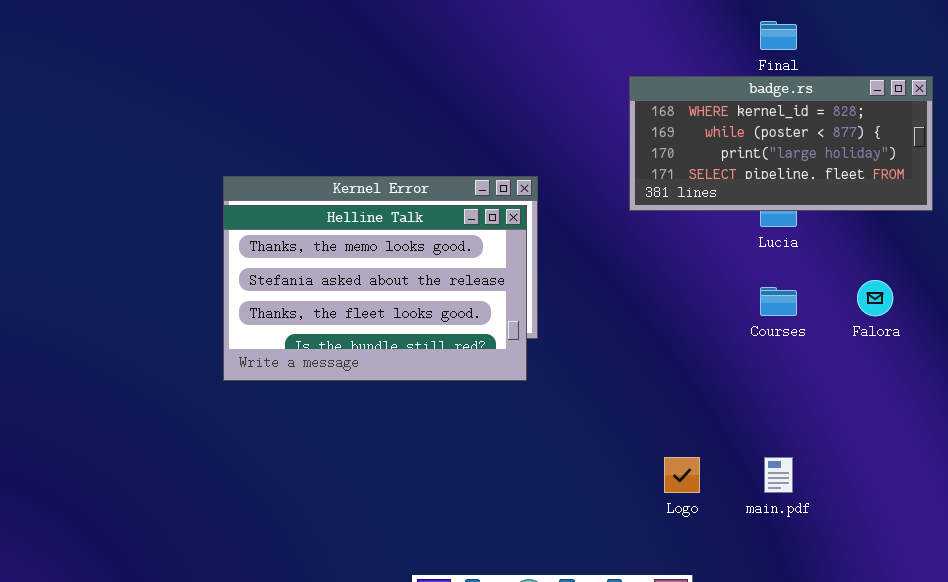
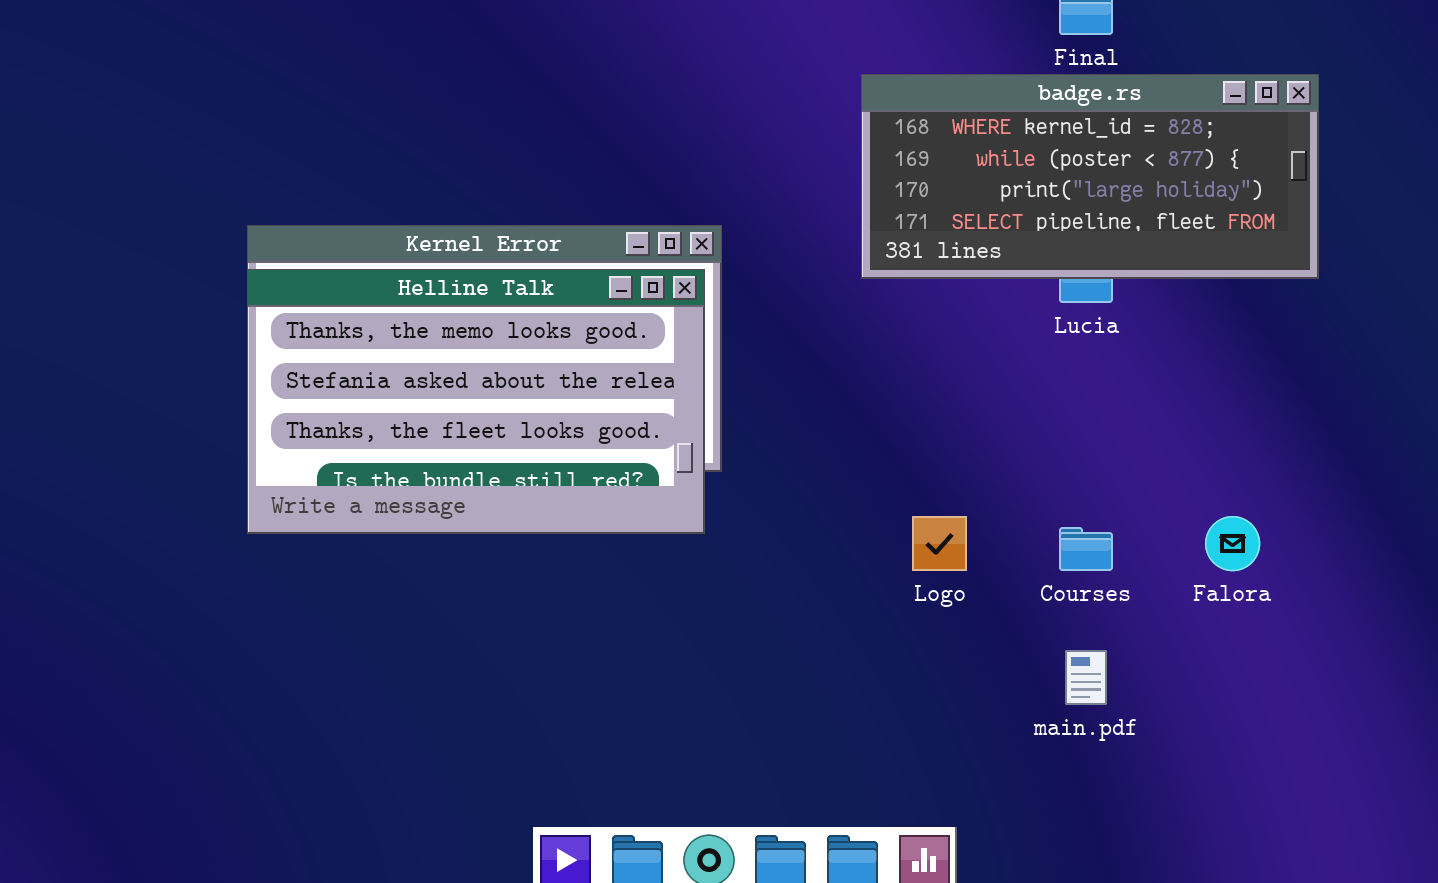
Falora: [857,280,893,316] -> [1205,516,1260,571], moved
Courses: [760,287,797,316] -> [1059,527,1113,571], moved
Logo: [664,457,700,493] -> [912,516,967,571], moved

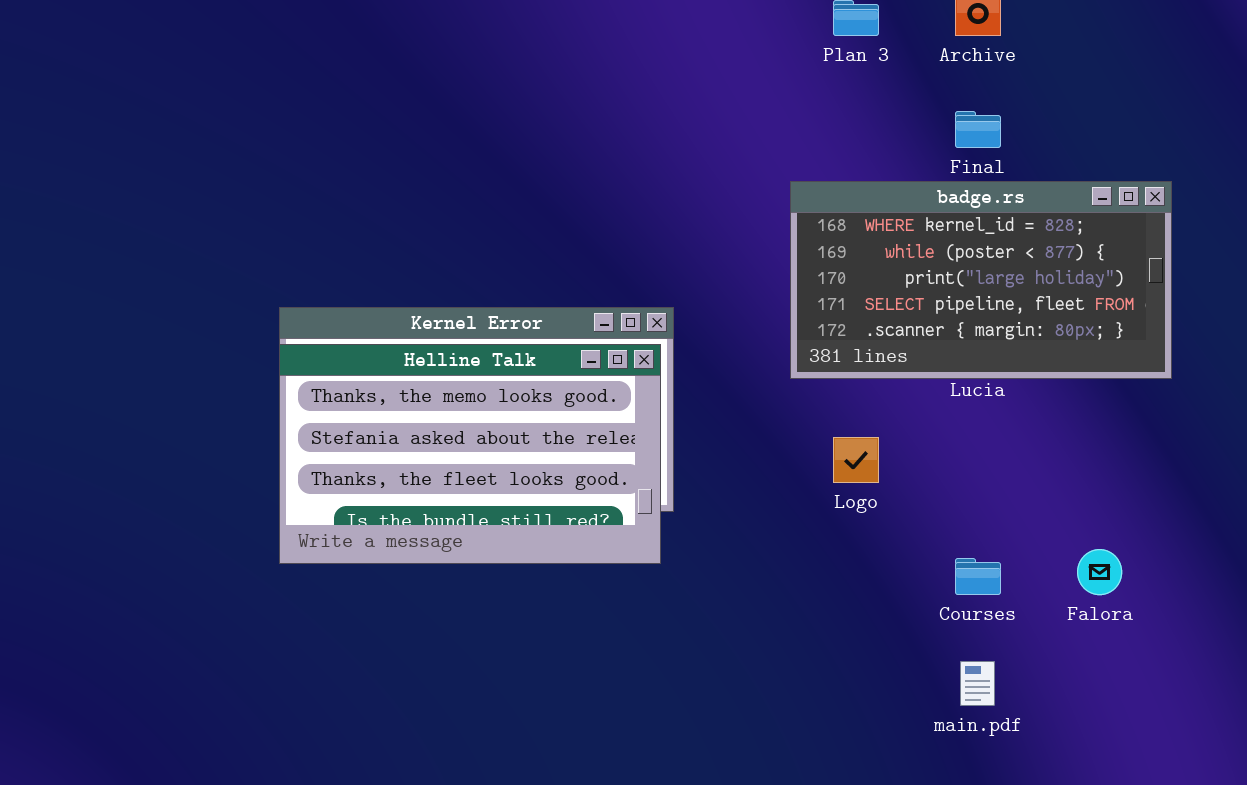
badge.rs: [861,74,1319,279] -> [790,181,1172,379], resized
Logo: [912,516,967,571] -> [833,437,879,483], moved

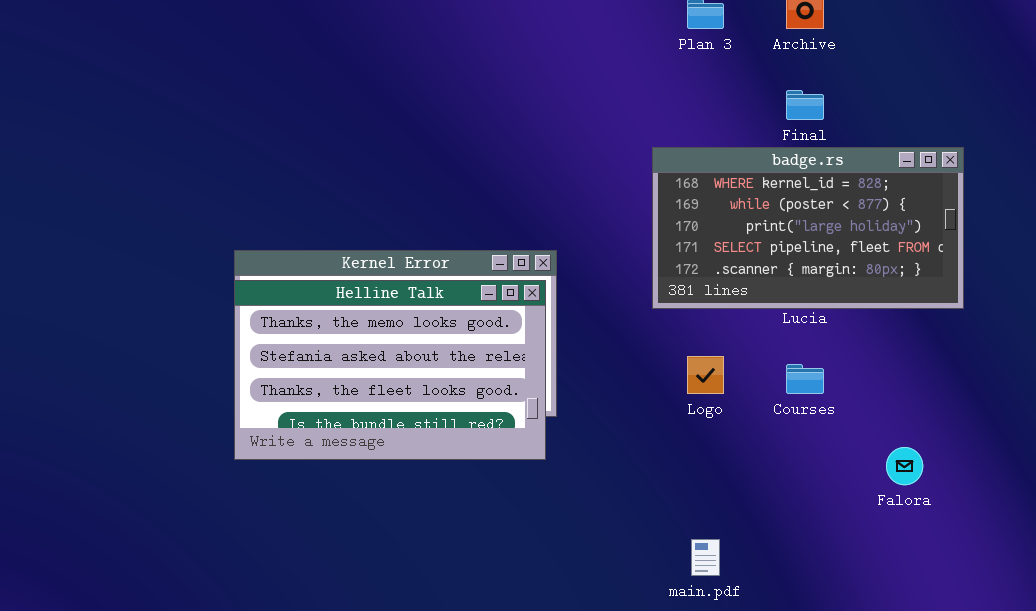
Courses: [955,558,1001,595] -> [786,364,824,394], moved
main.pdf: [960,661,995,706] -> [691,539,720,576], moved

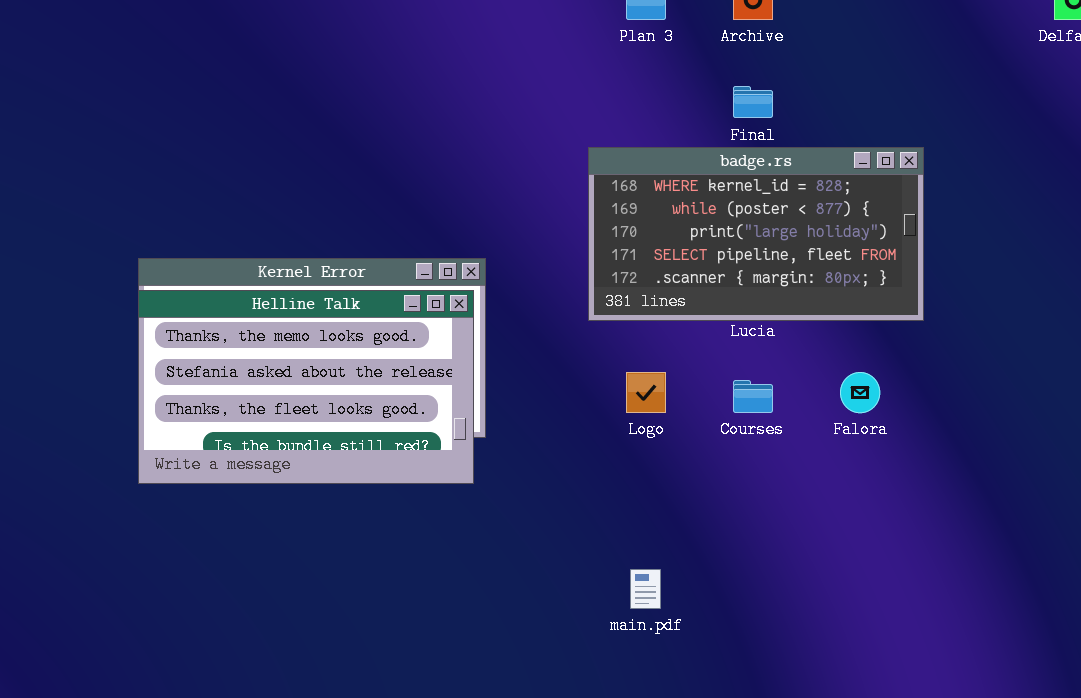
Falora: [886,447,923,485] -> [840,372,880,413], moved

